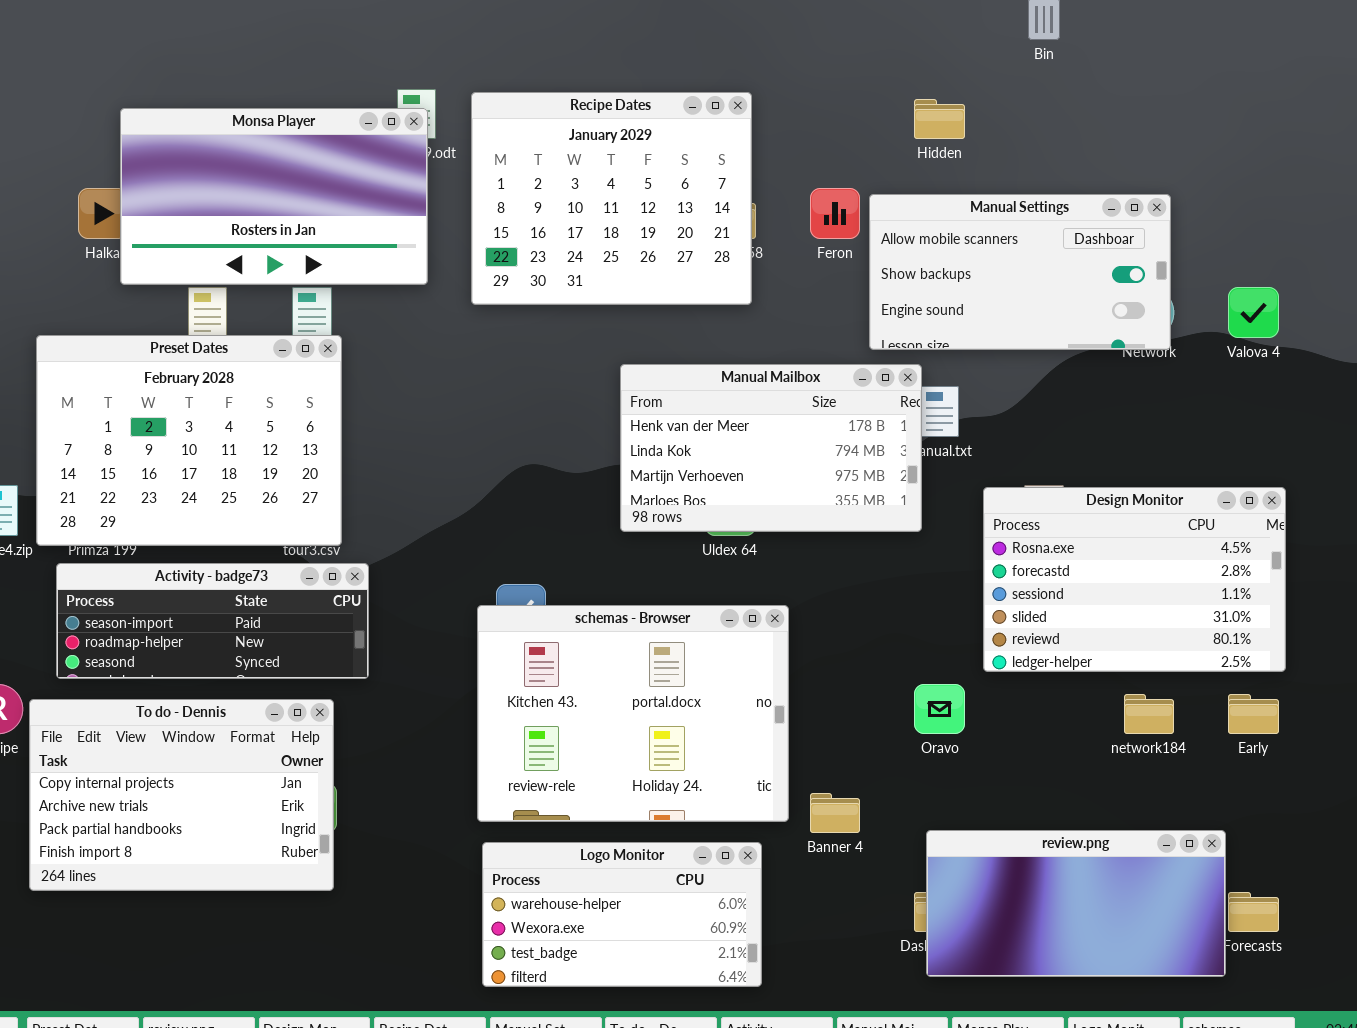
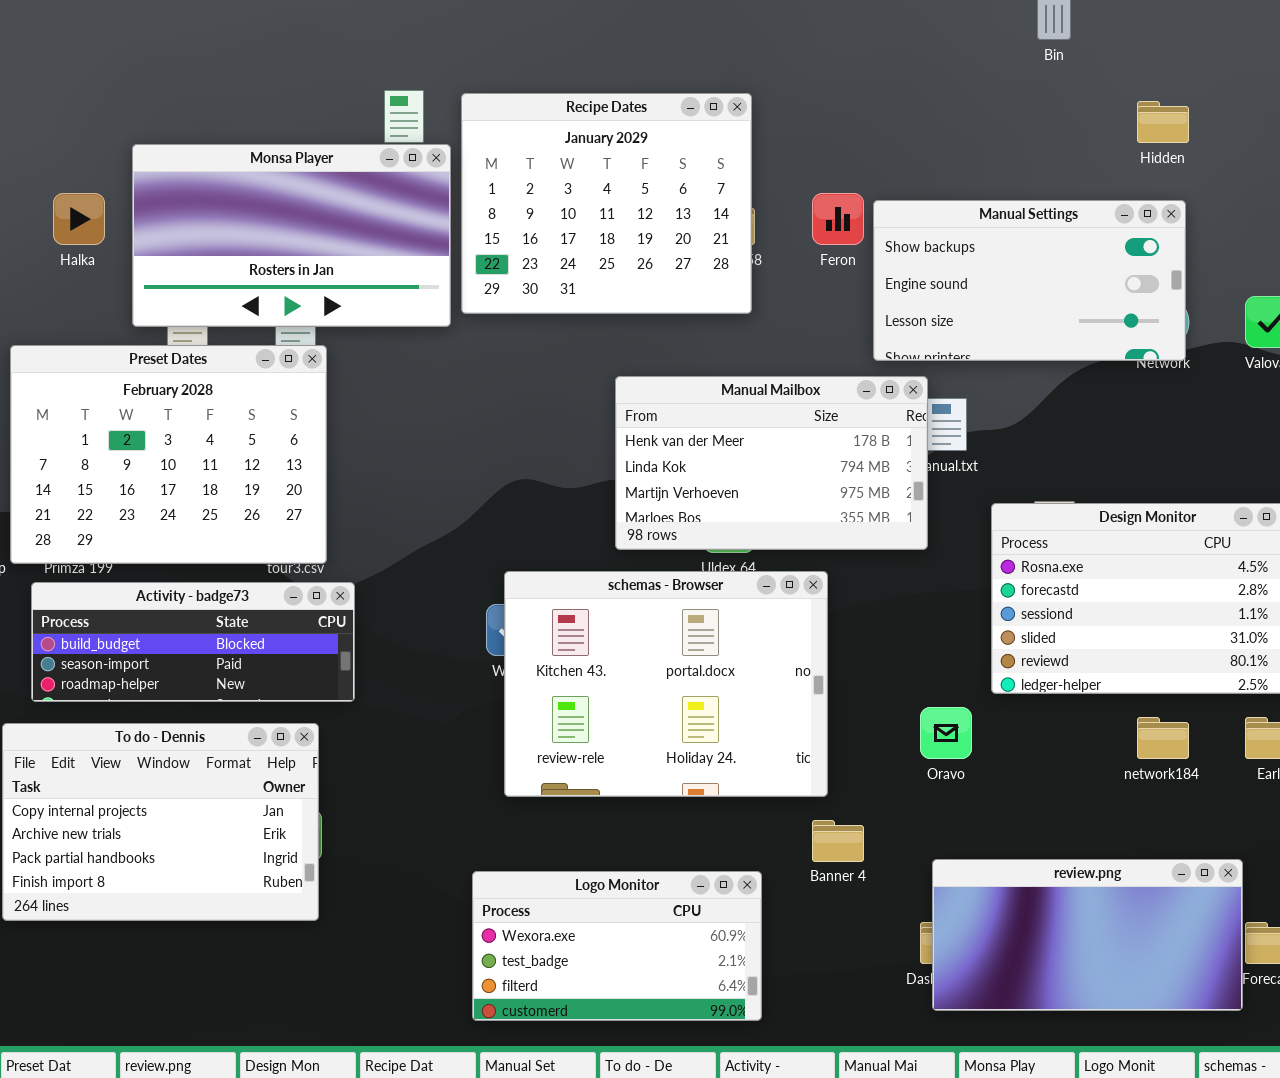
Hidden: [914,99,965,139] -> [1137,101,1189,143], moved
Monsa Player: [120,108,428,285] -> [132,144,451,327], moved
Manual Settings: [869,194,1171,350] -> [873,200,1186,361], scrolled down 1 row
Activity - badge73: [56,563,369,679] -> [31,582,355,702], scrolled up 1 row
schemas - Browser: [477,605,789,822] -> [504,571,828,797], moved
Logo Monitor: [482,842,762,987] -> [472,871,762,1021], scrolled down 1 row

